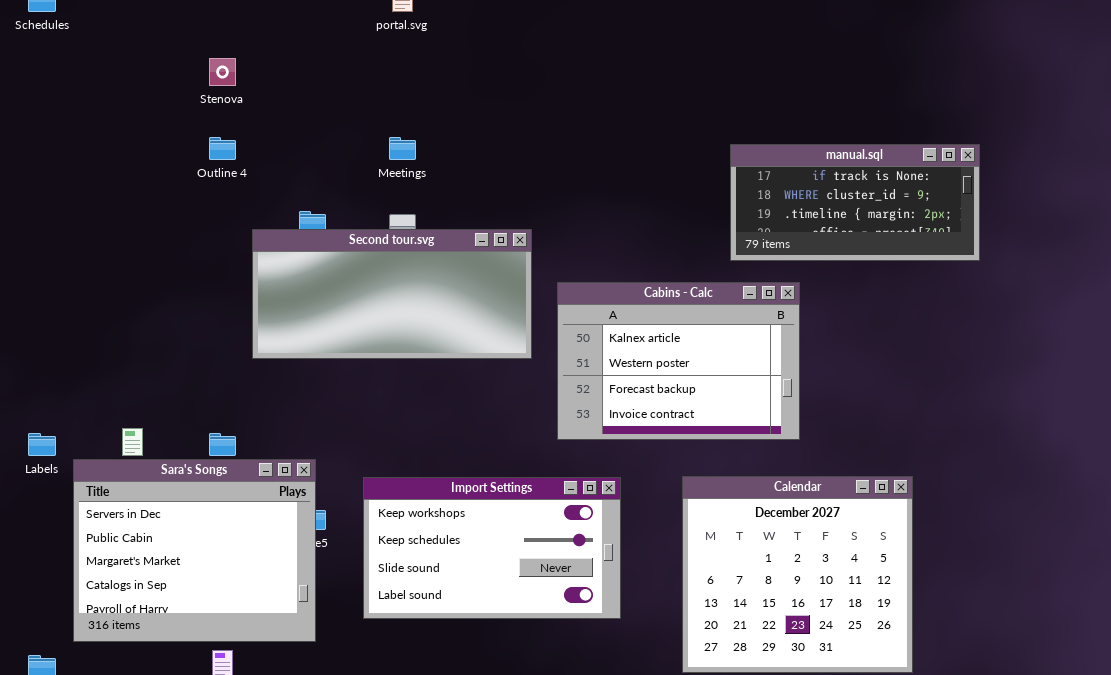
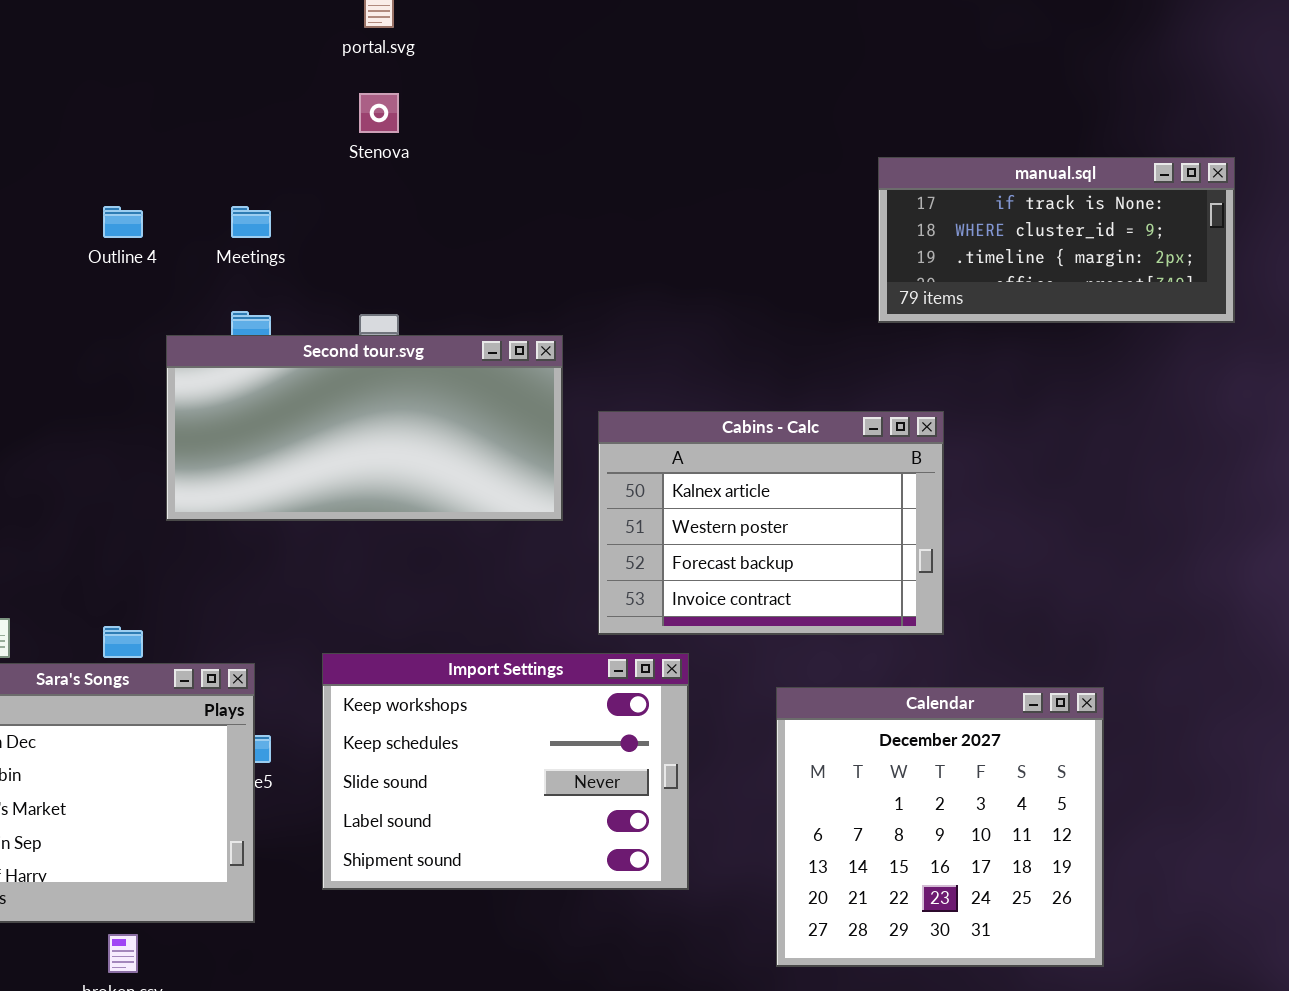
Stenova: [209,58,236,86] -> [359,93,399,133], moved
Meetings: [389,137,416,160] -> [231,206,271,238], moved
manual.sql: [730,144,980,261] -> [878,157,1235,323], moved
Import Settings: [363,477,621,619] -> [322,653,689,890], resized

